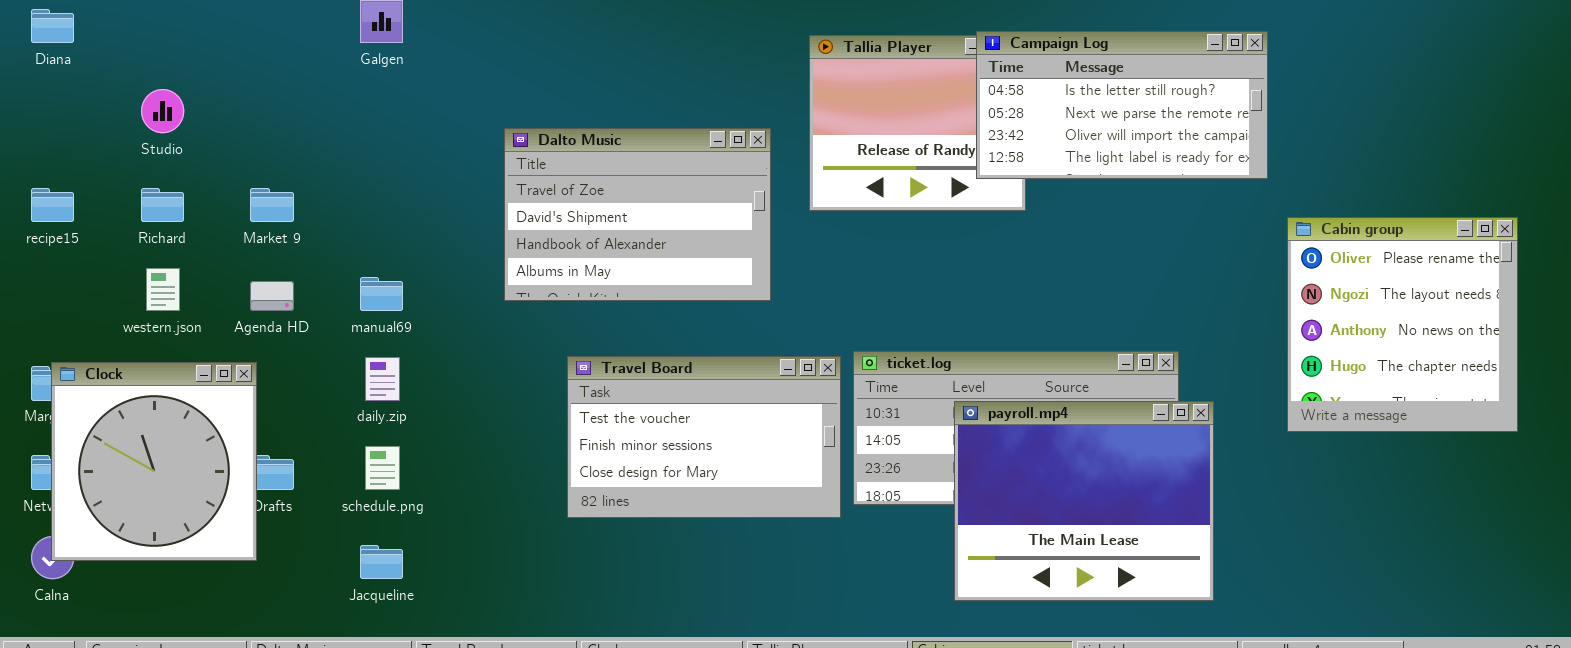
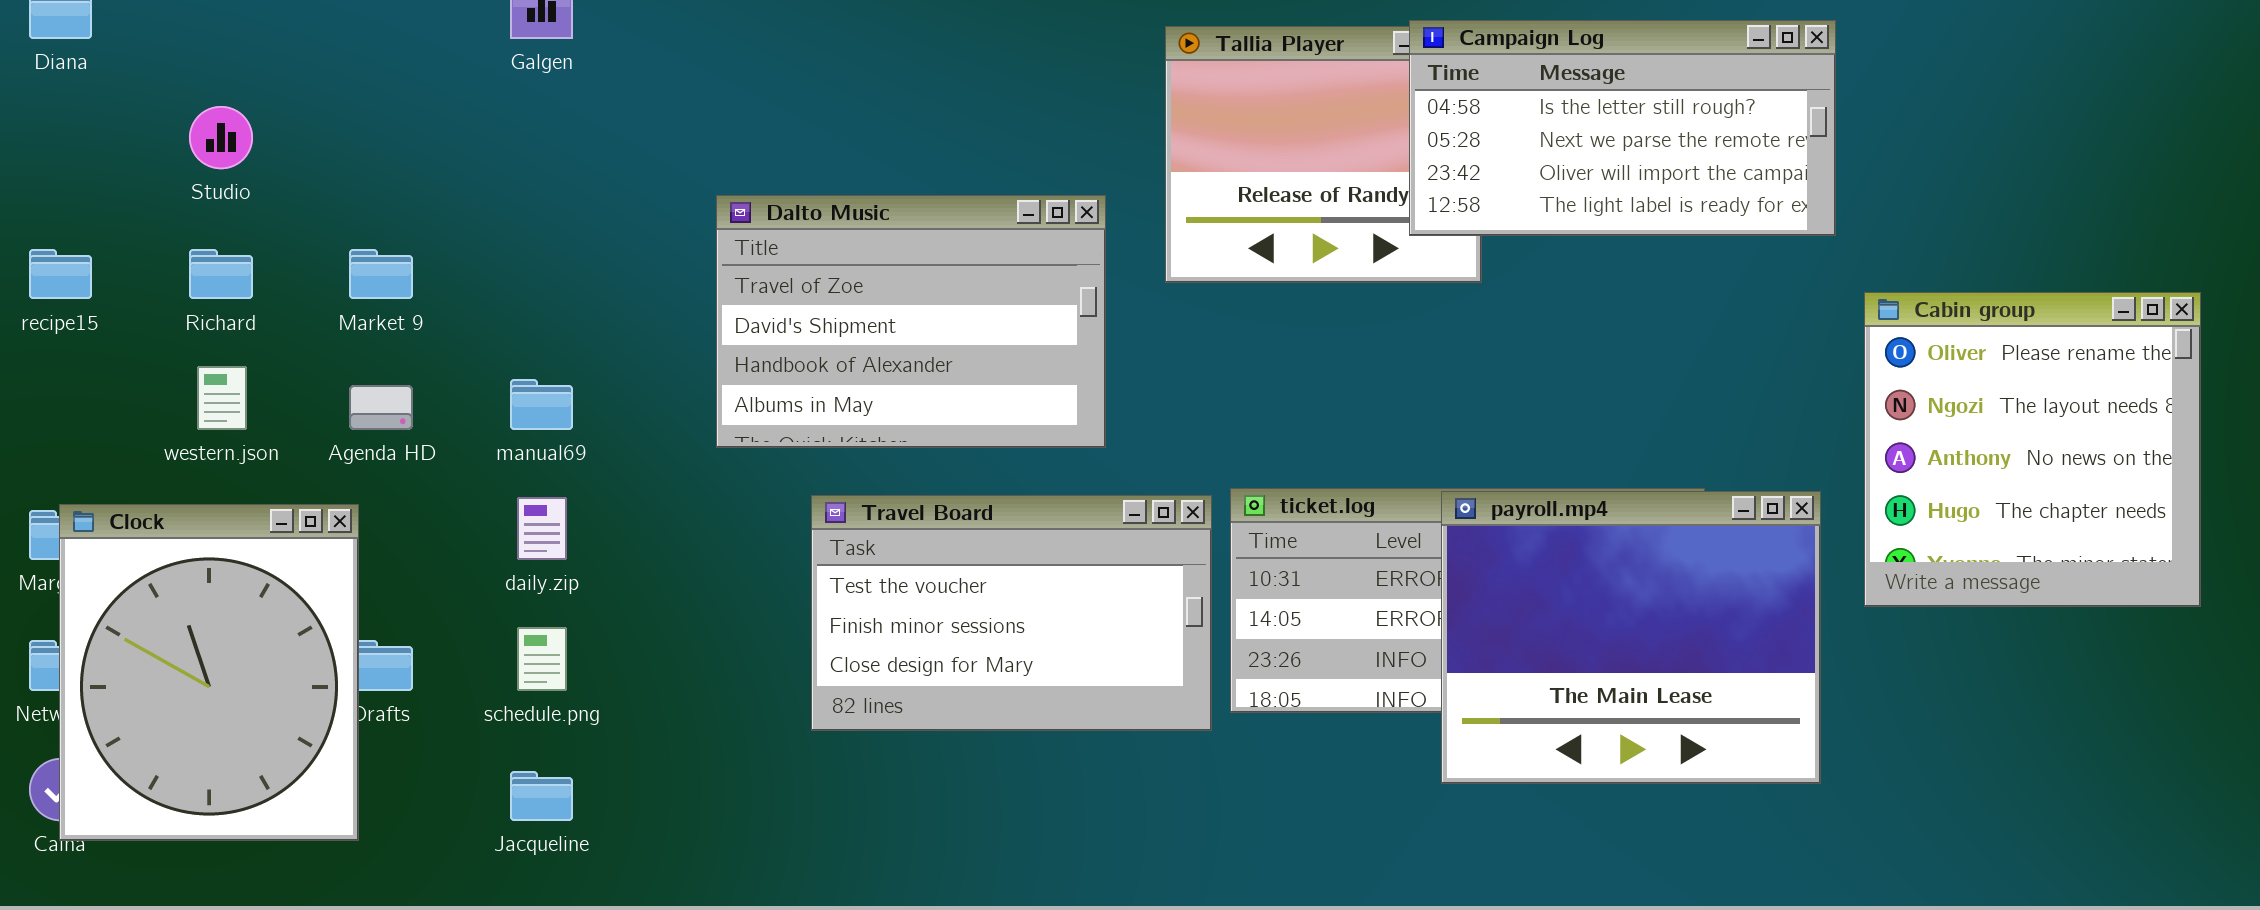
Dalto Music: [504,128,771,301] -> [716,195,1106,448], moved
Clock: [51,362,257,561] -> [59,504,359,841], resized
payroll.mp4: [954,401,1214,601] -> [1441,491,1821,784], moved

